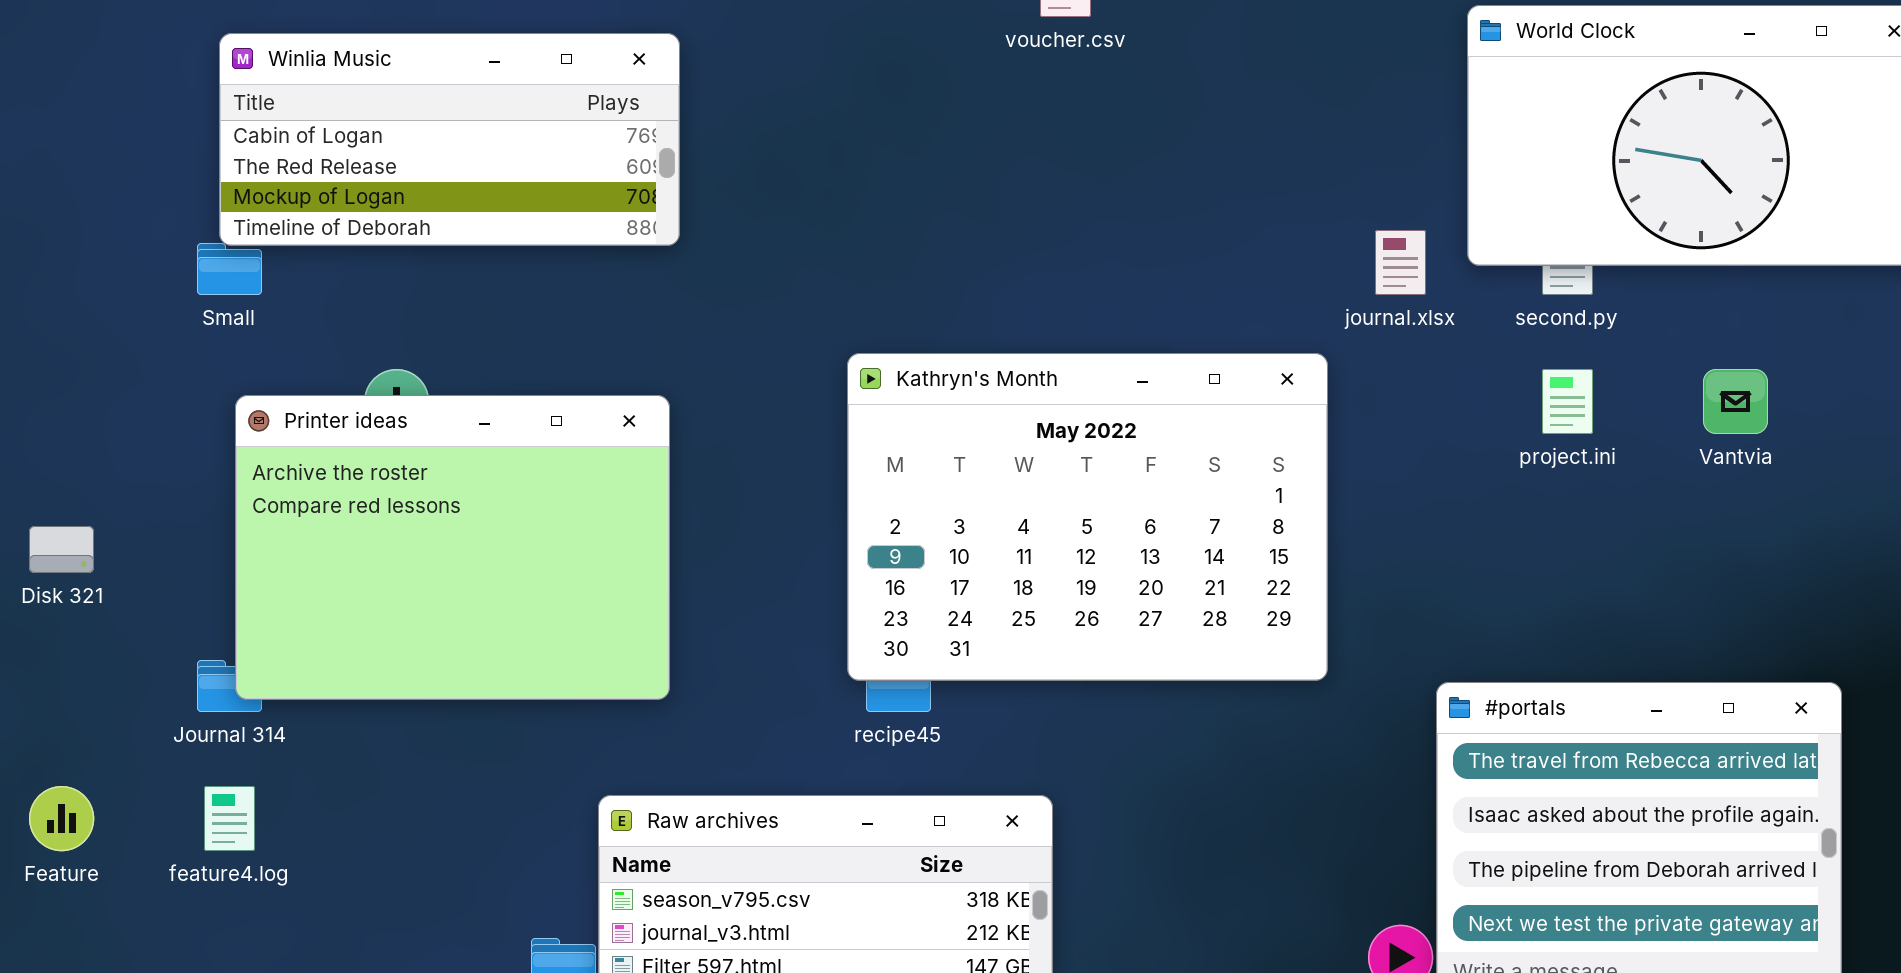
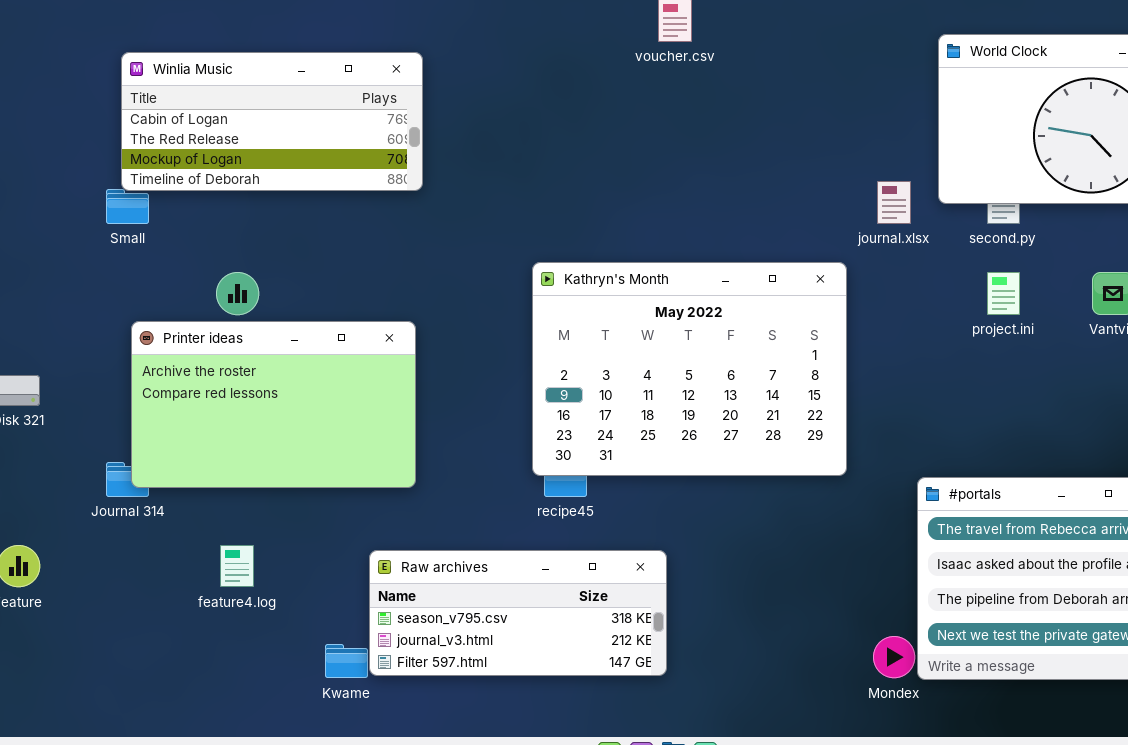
Printer ideas: [235,395,670,700] -> [131,321,416,488], resized
feature4.log: [204,786,255,851] -> [220,545,254,587], moved

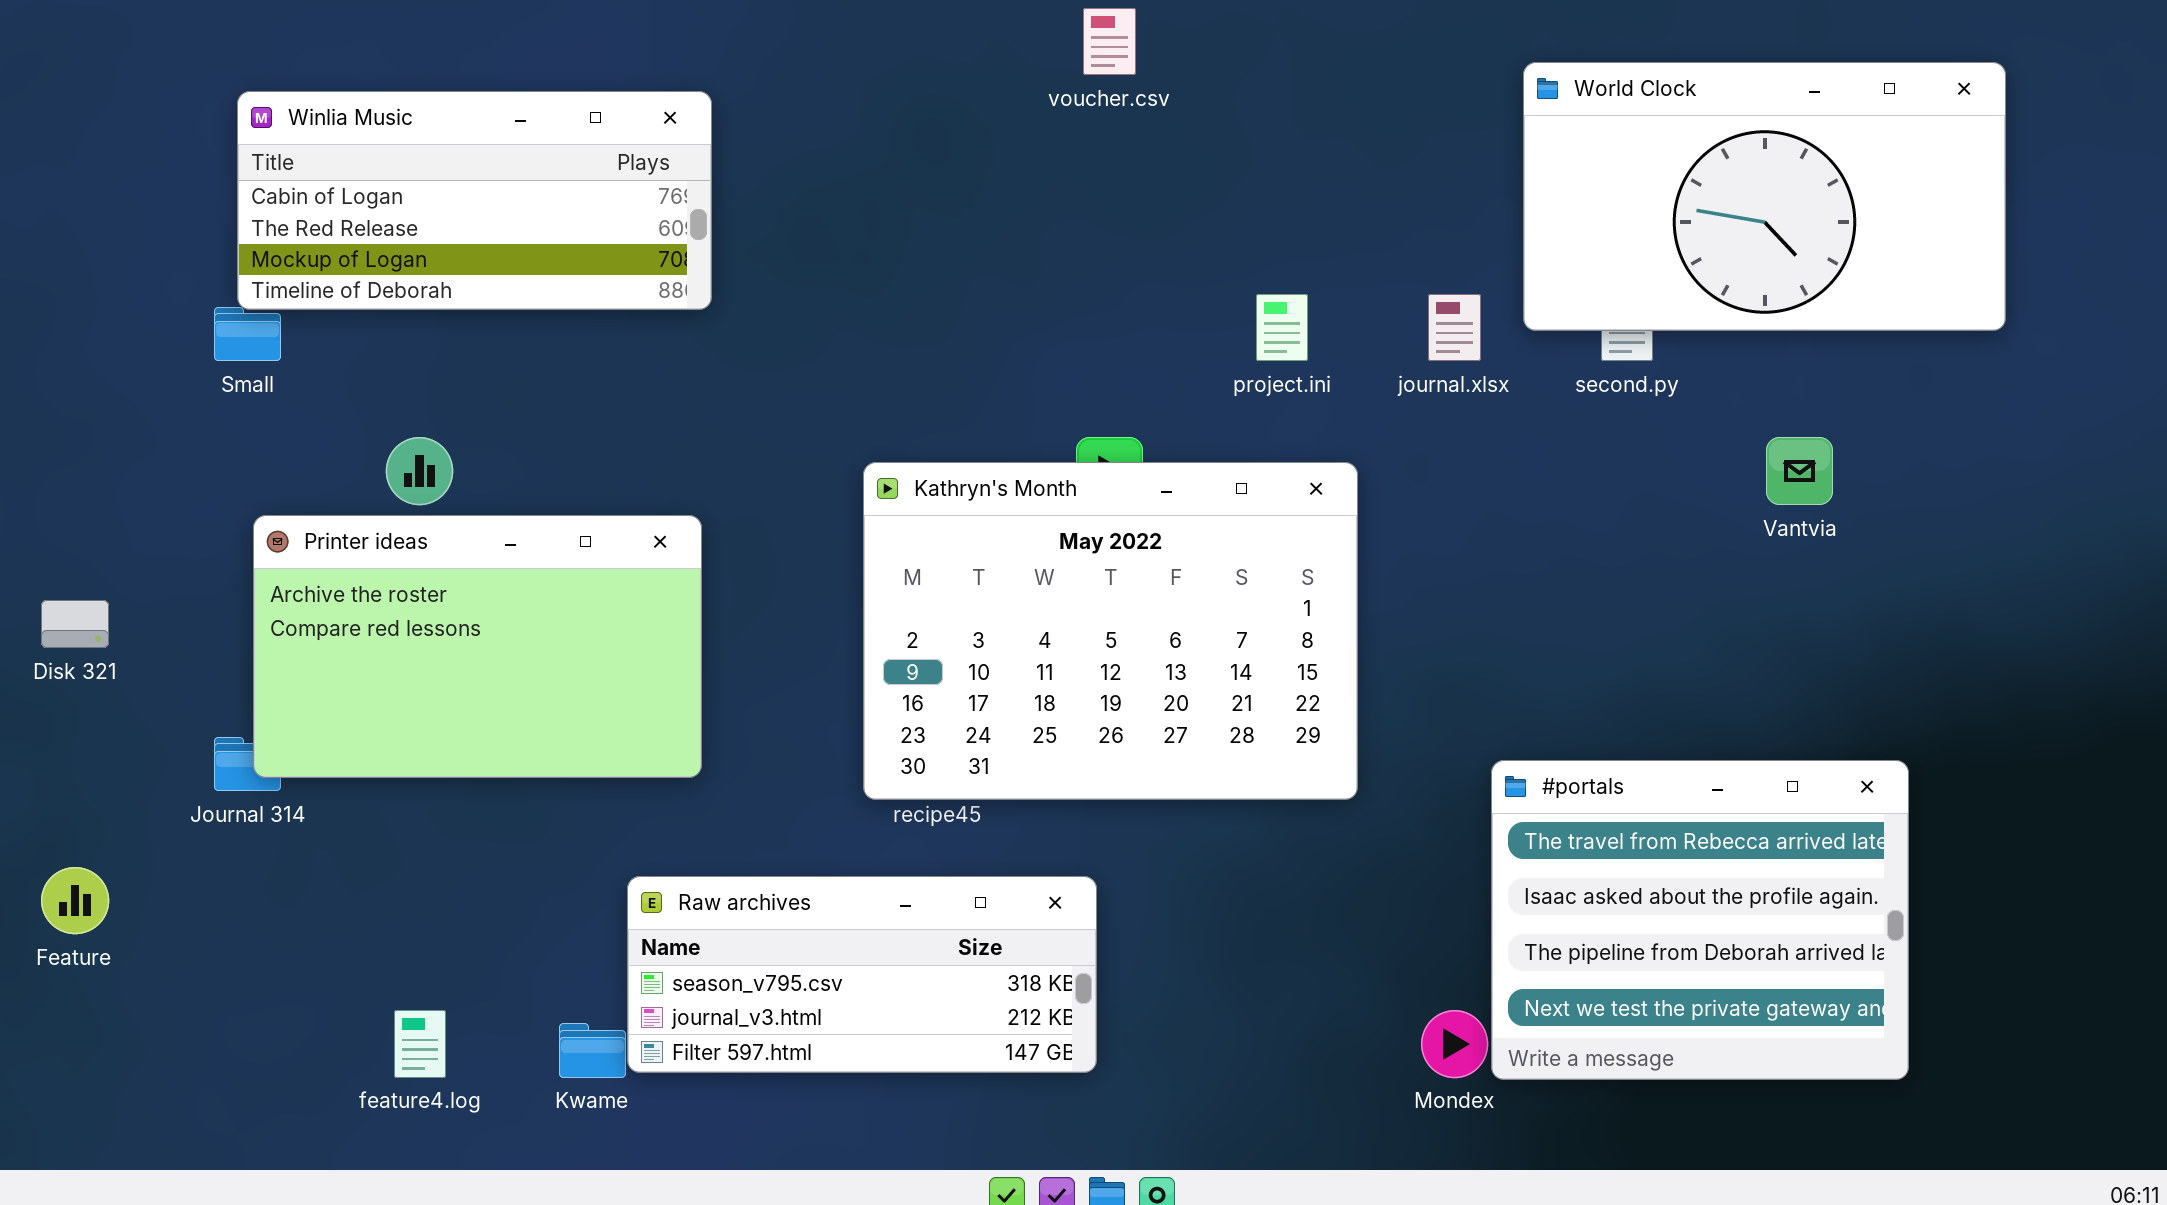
Kathryn's Month: [532,262,847,476] -> [863,462,1358,800], moved
project.ini: [987,272,1020,315] -> [1256,294,1308,361], moved
feature4.log: [220,545,254,587] -> [394,1010,446,1078], moved

